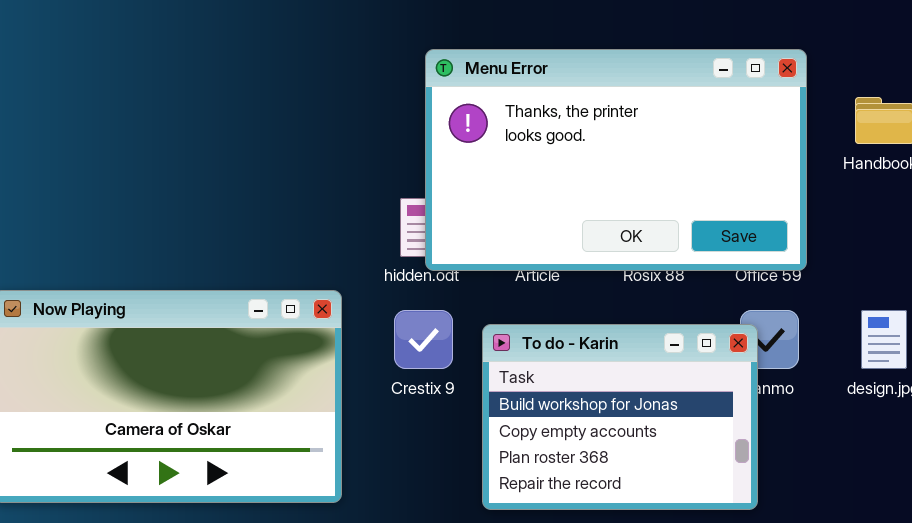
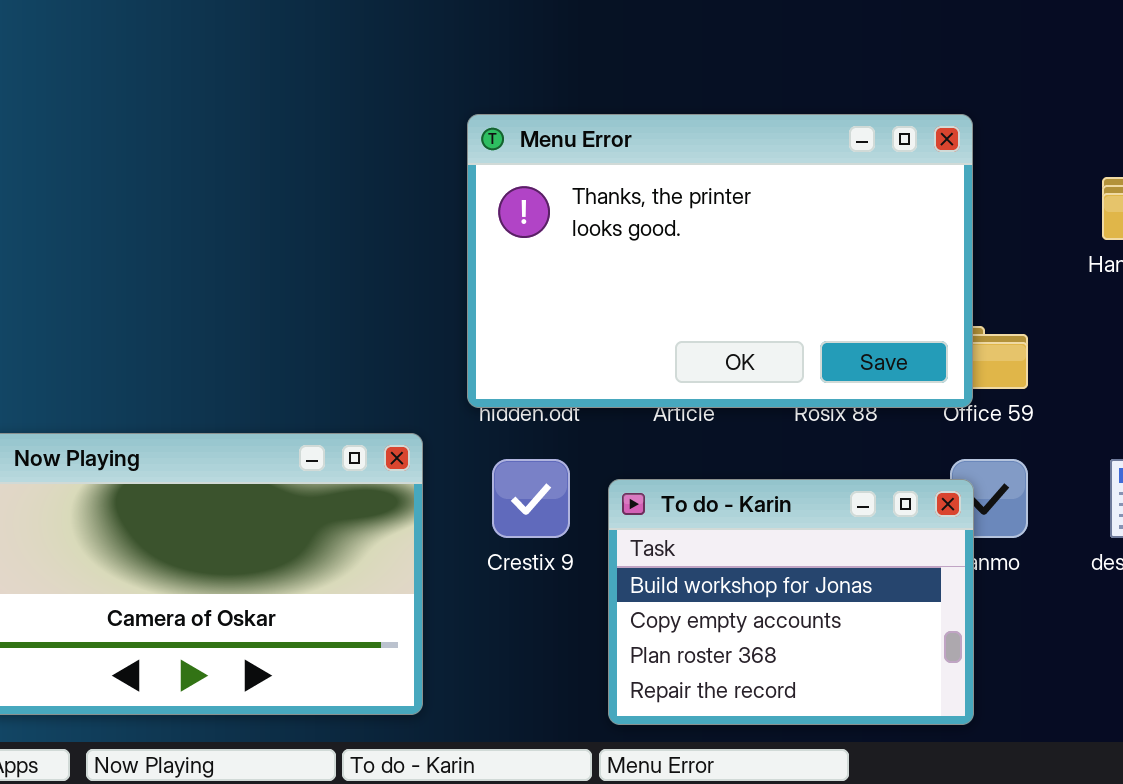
Menu Error: [425,49,807,271] -> [467,114,973,408], moved

